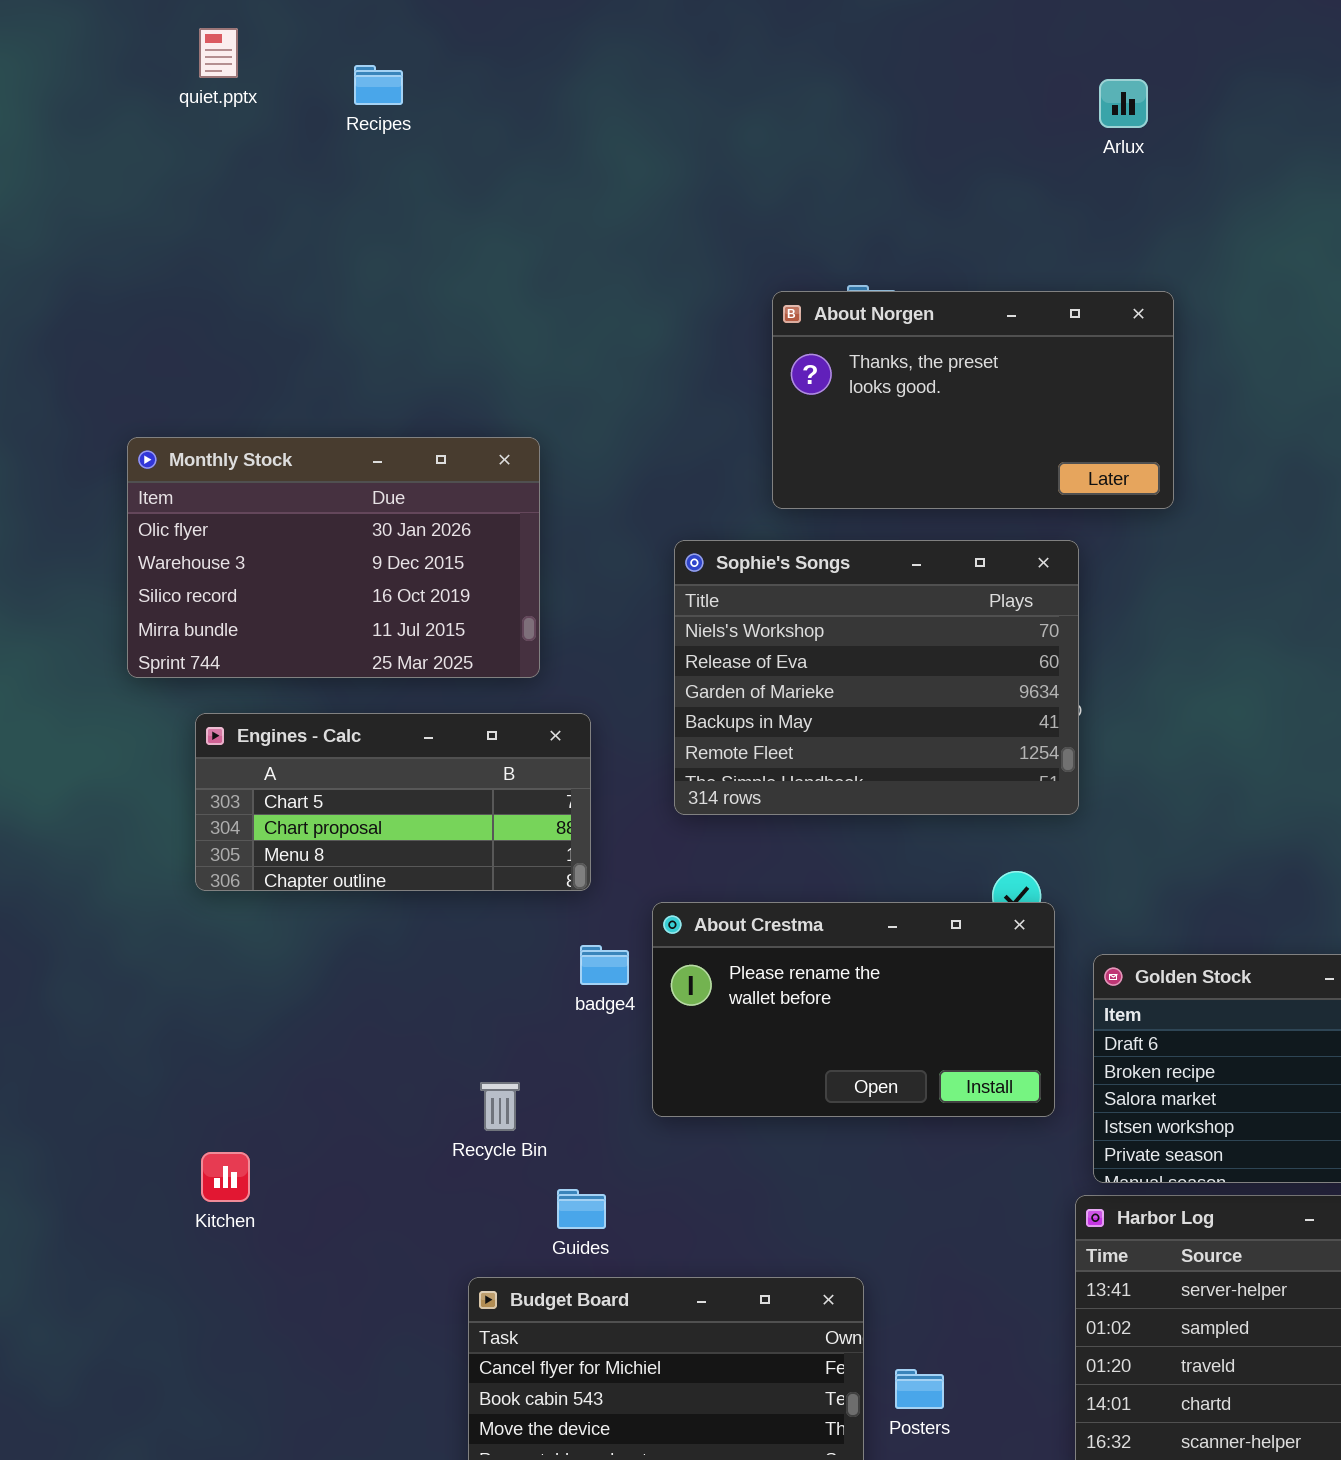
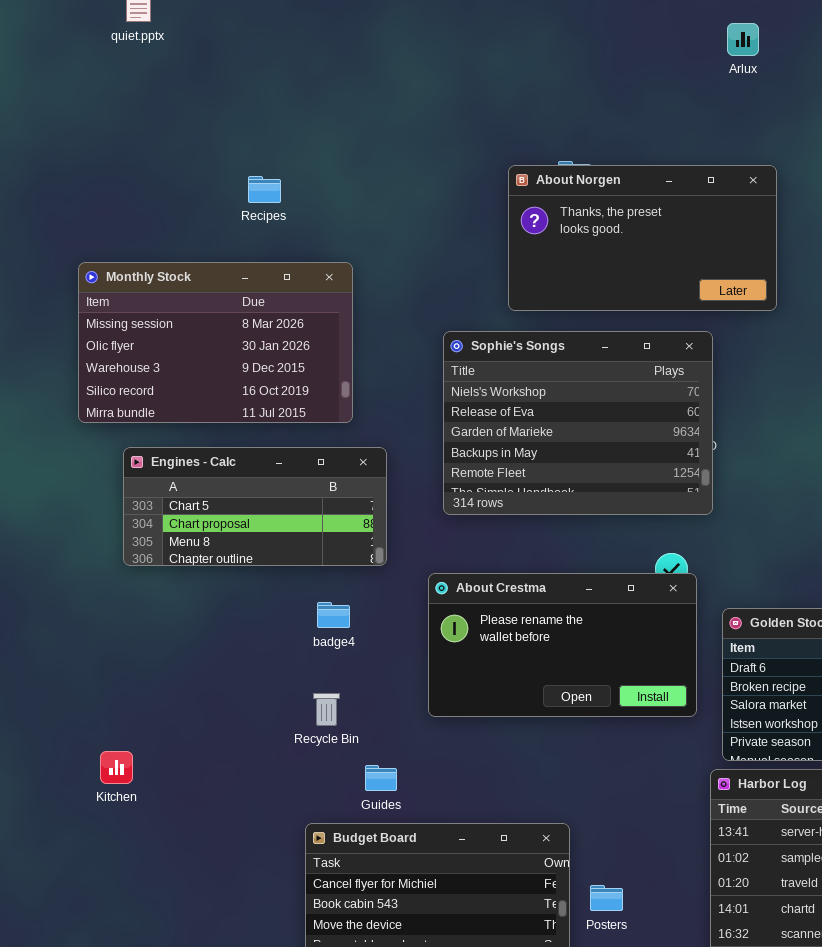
Recipes: [354,65,403,105] -> [248,176,281,203], moved
Monthly Stock: [127,437,540,678] -> [78,262,353,423], scrolled up 1 row
badge4: [580,945,629,985] -> [317,602,350,628], moved
Kitchen: [201,1152,250,1202] -> [100,751,133,784], moved

